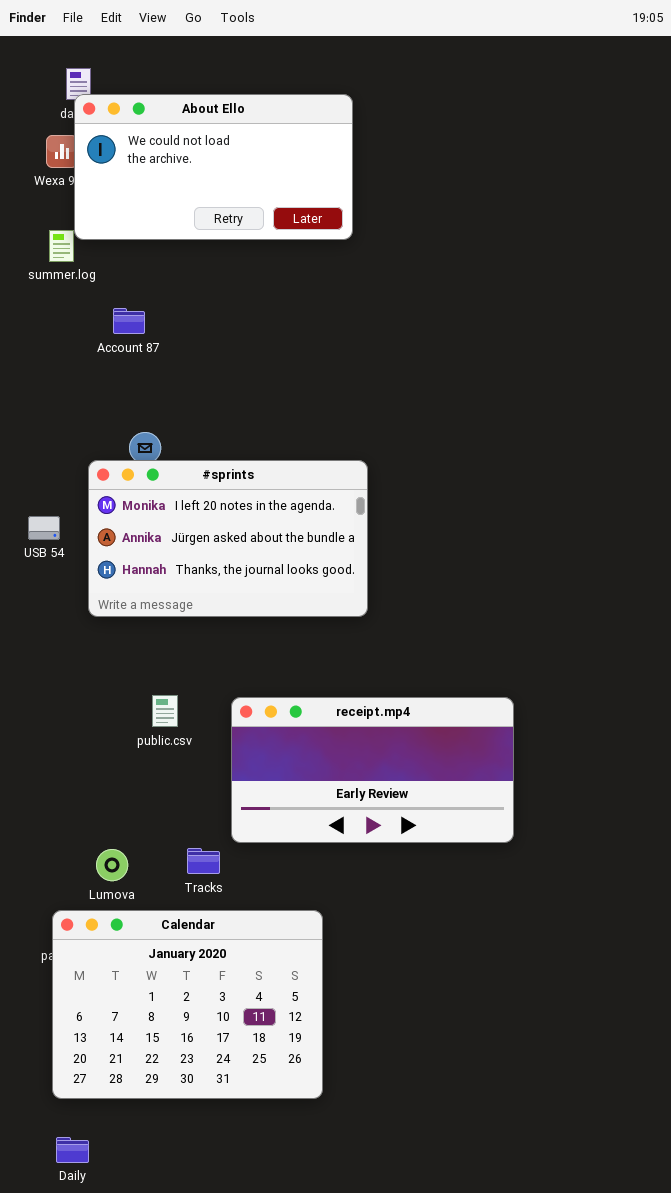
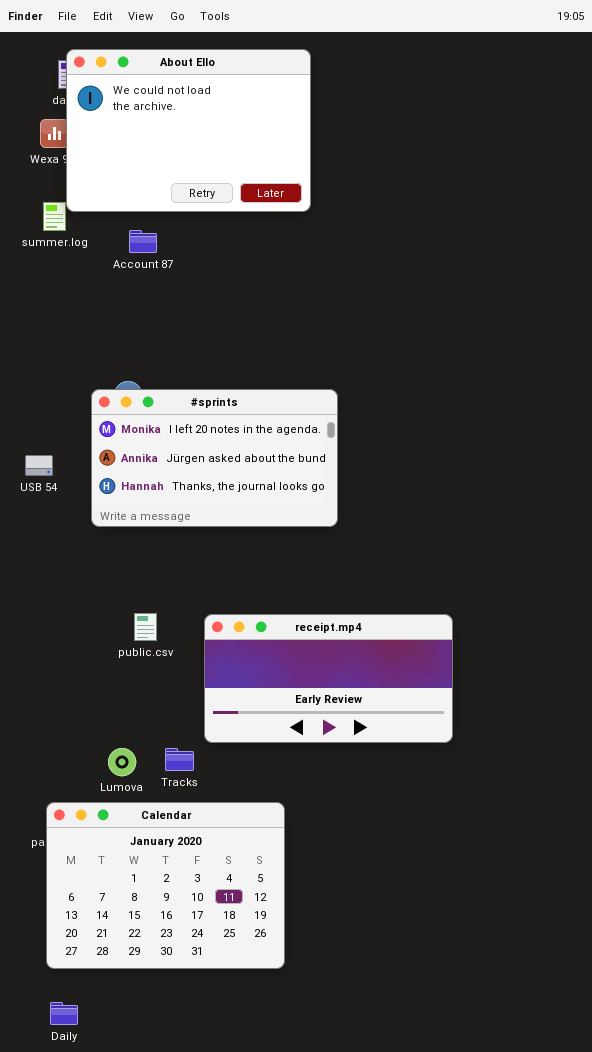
About Ello: [74,94,353,240] -> [66,49,311,212], resized
Account 87: [113,308,145,334] -> [129,230,157,253], moved
#sprints: [88,460,368,617] -> [91,389,338,527], moved
Lumova: [96,849,128,881] -> [108,748,136,776], moved

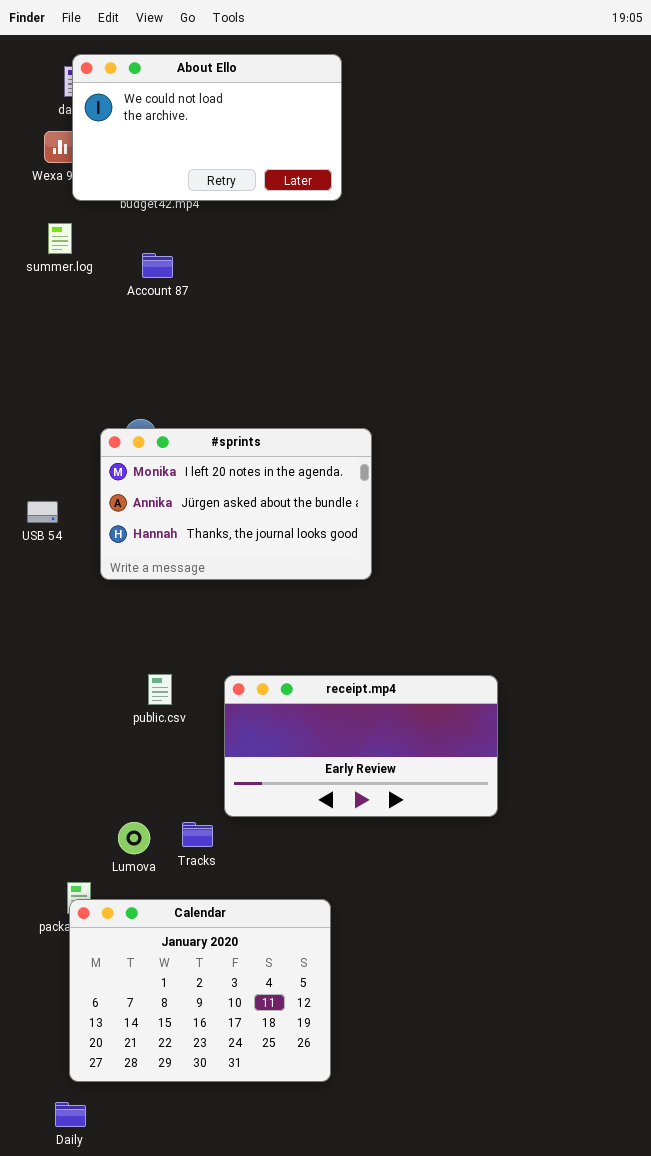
About Ello: [66,49,311,212] -> [72,54,342,201], resized
Calendar: [46,802,285,969] -> [69,899,331,1082], moved

